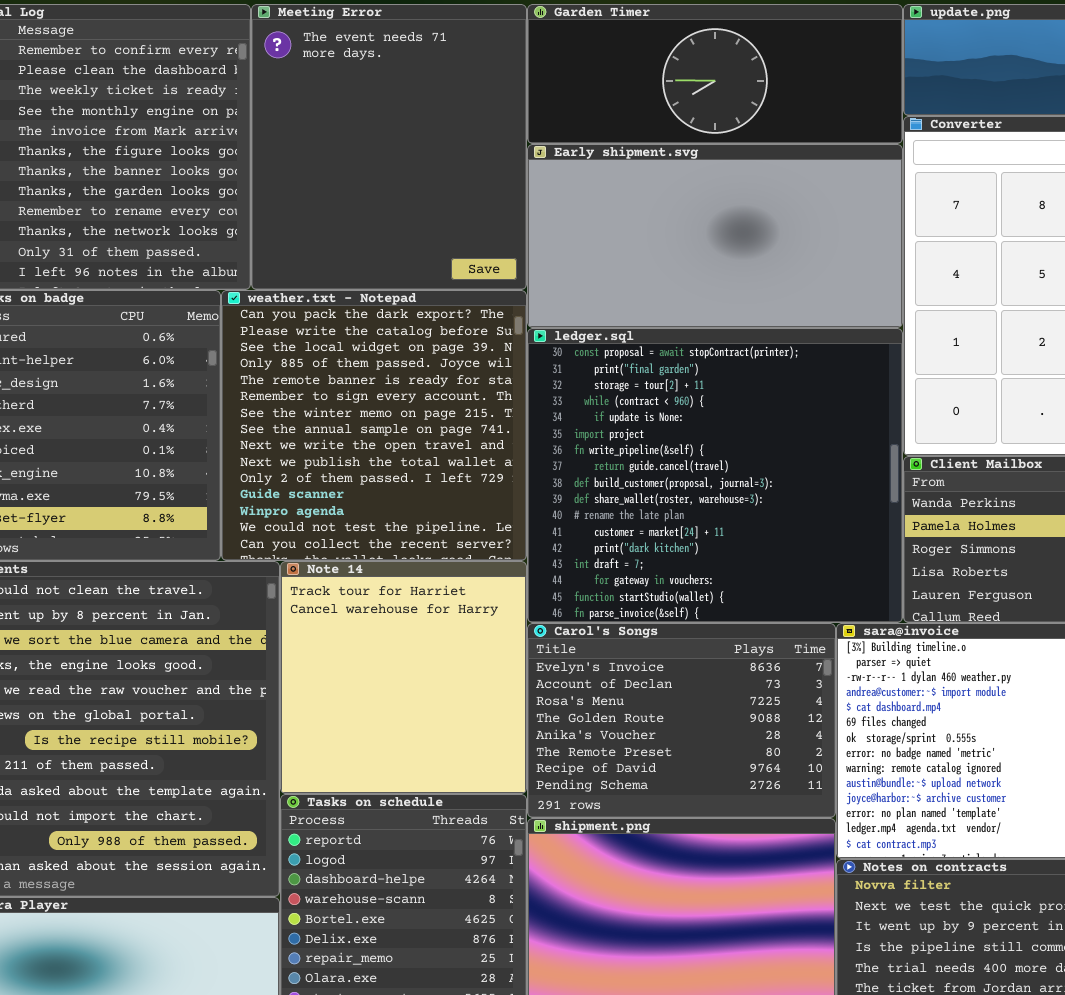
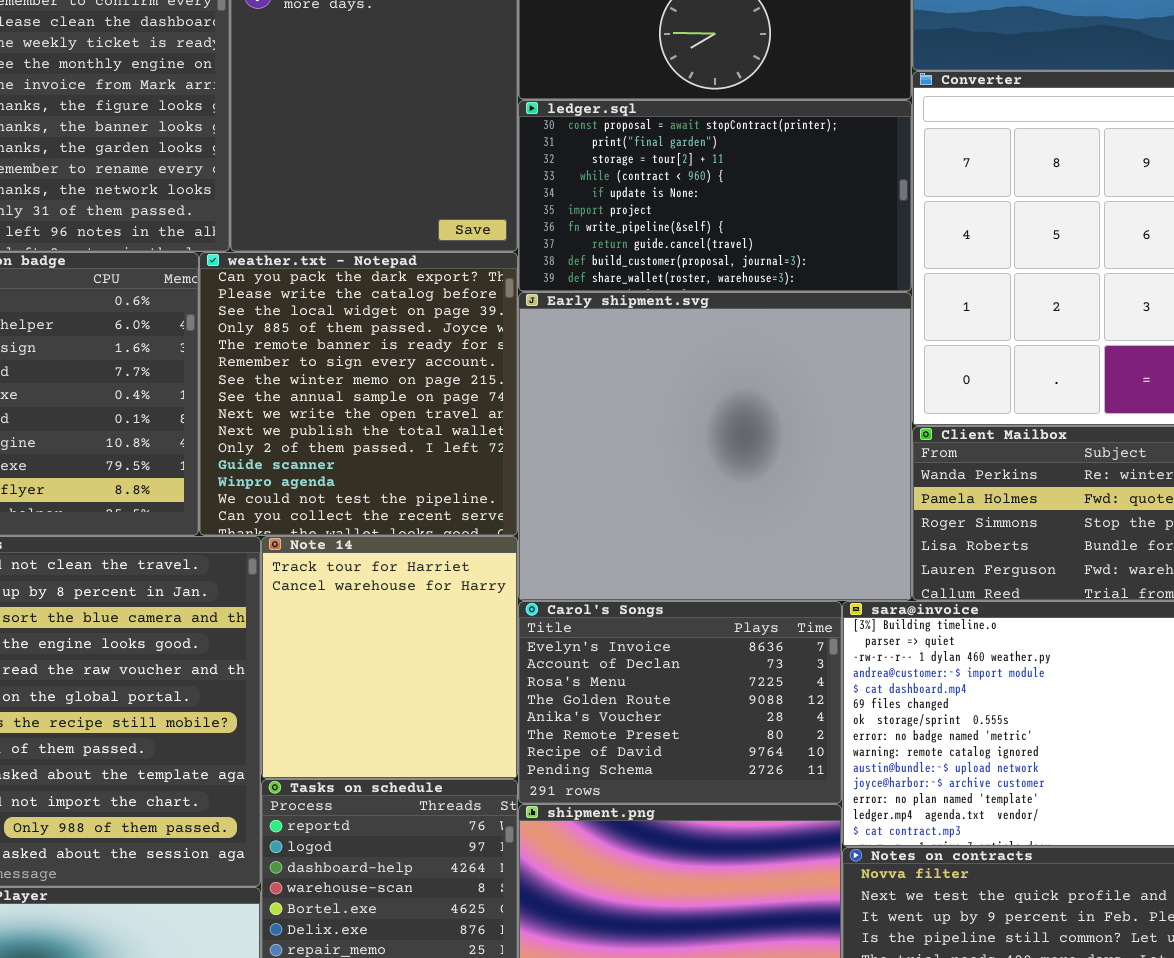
Early shipment.svg: [527,144,903,328] -> [518,292,912,601], moved, resized
ledger.sql: [527,328,903,623] -> [518,100,912,292], moved, resized

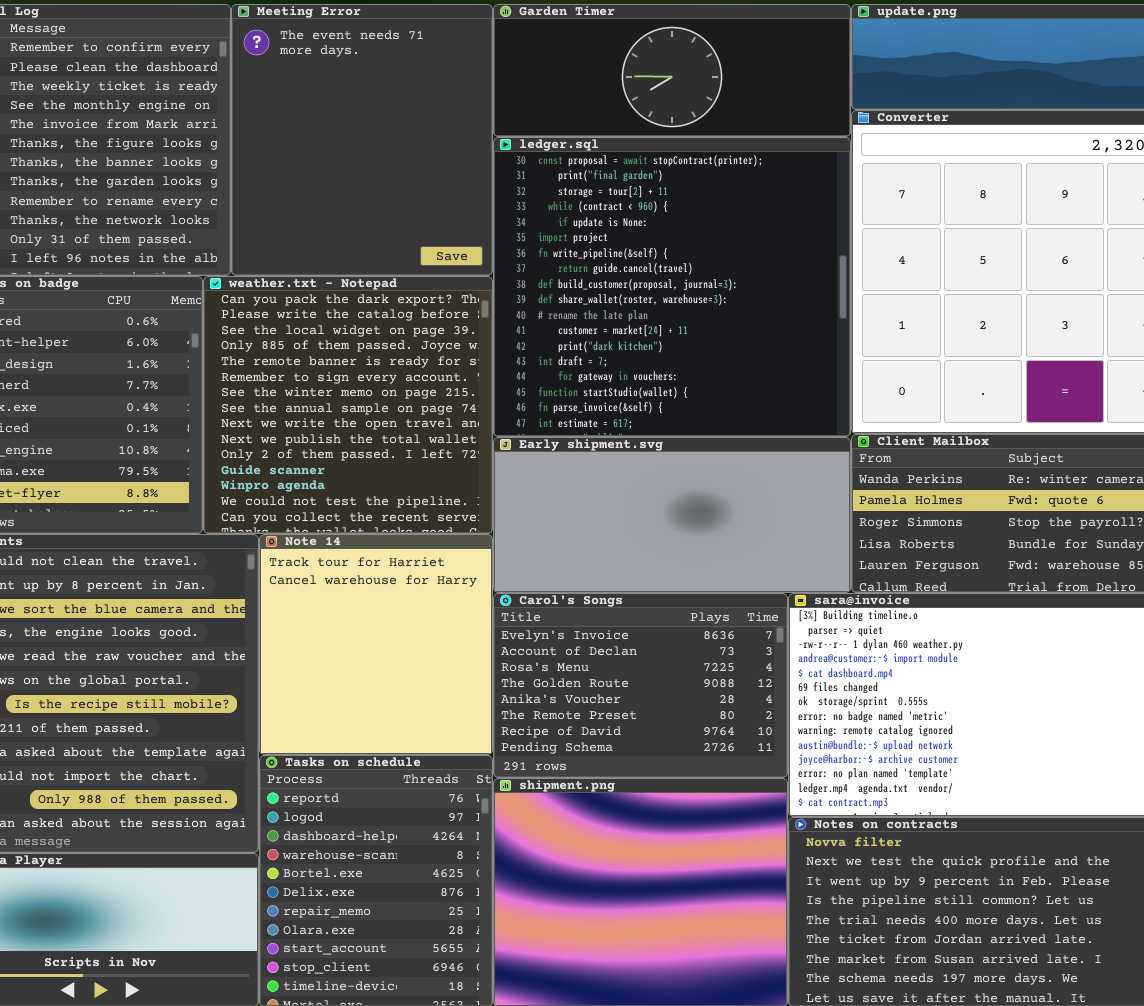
ledger.sql: [518,100,912,292] -> [493,137,851,437], resized
Early shipment.svg: [518,292,912,601] -> [493,437,851,593], resized

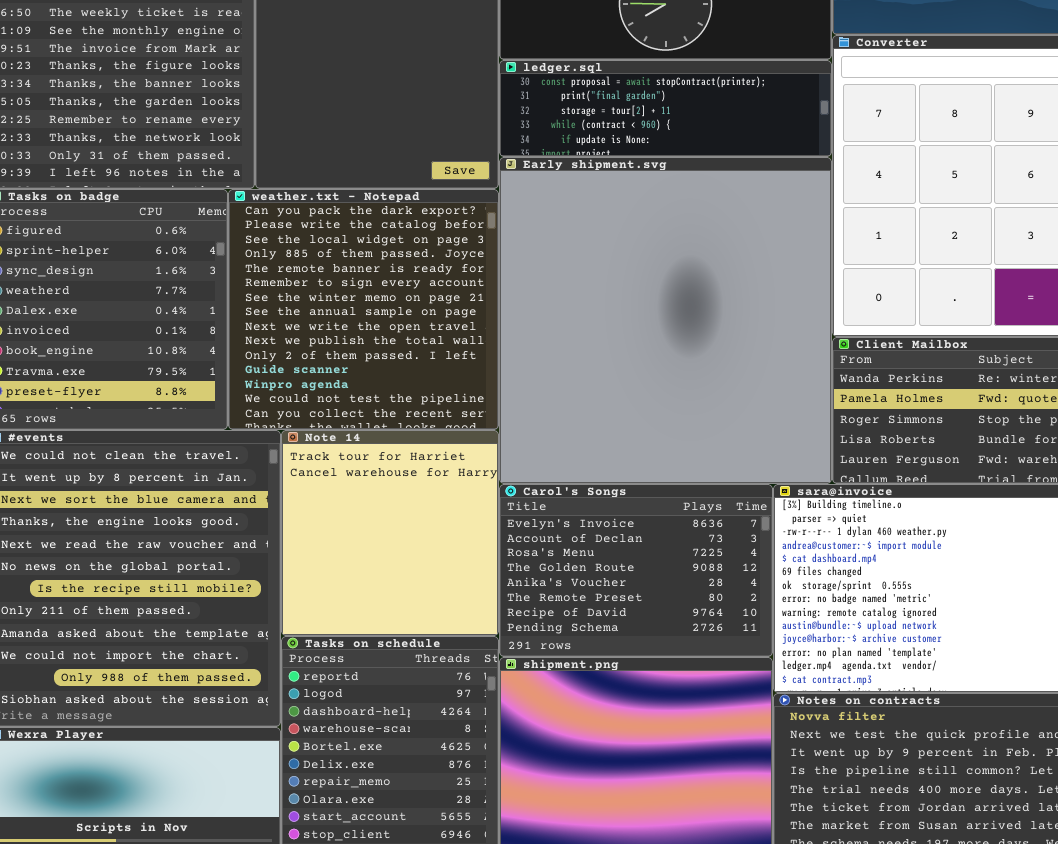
ledger.sql: [493,137,851,437] -> [499,60,832,157], resized
Early shipment.svg: [493,437,851,593] -> [499,157,832,484], resized

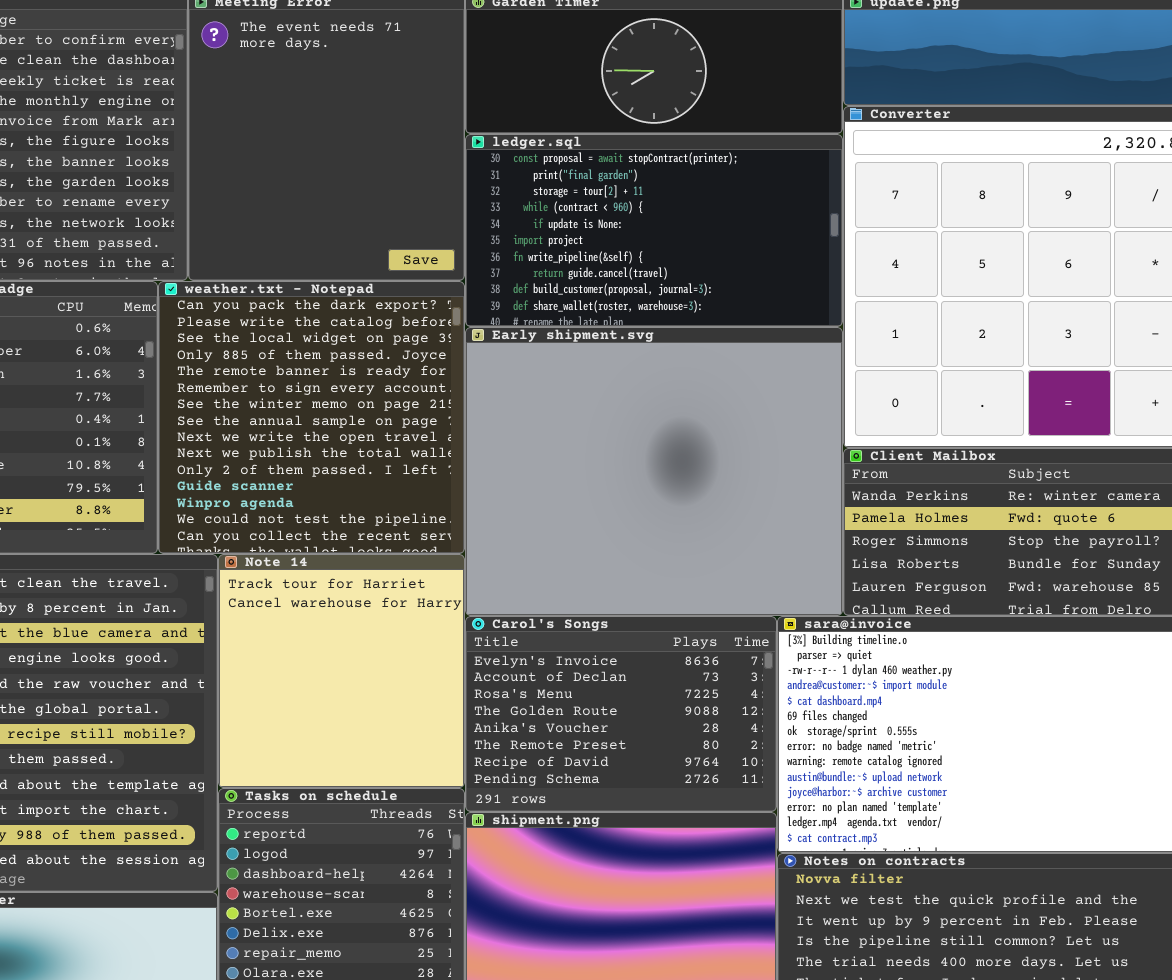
ledger.sql: [499,60,832,157] -> [465,134,843,327], resized
Early shipment.svg: [499,157,832,484] -> [465,327,843,616], resized

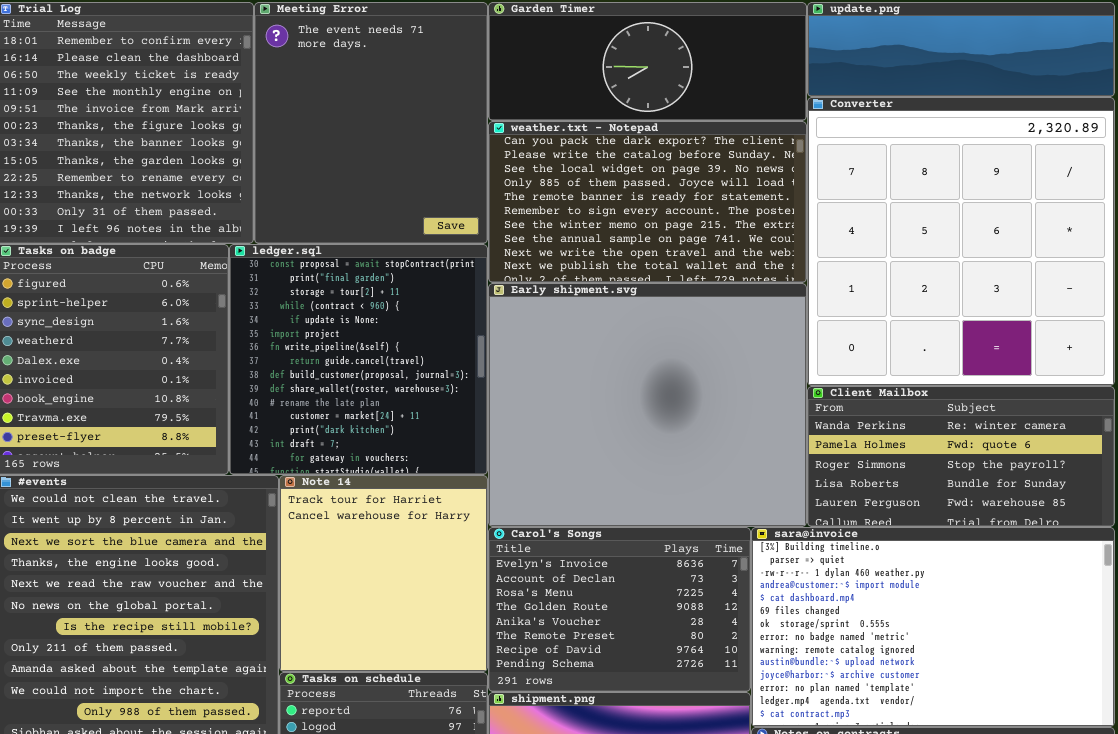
ledger.sql: [465,134,843,327] -> [229,244,488,475], moved, resized
weather.txt - Notepad: [158,281,465,554] -> [488,121,807,283], moved, resized

